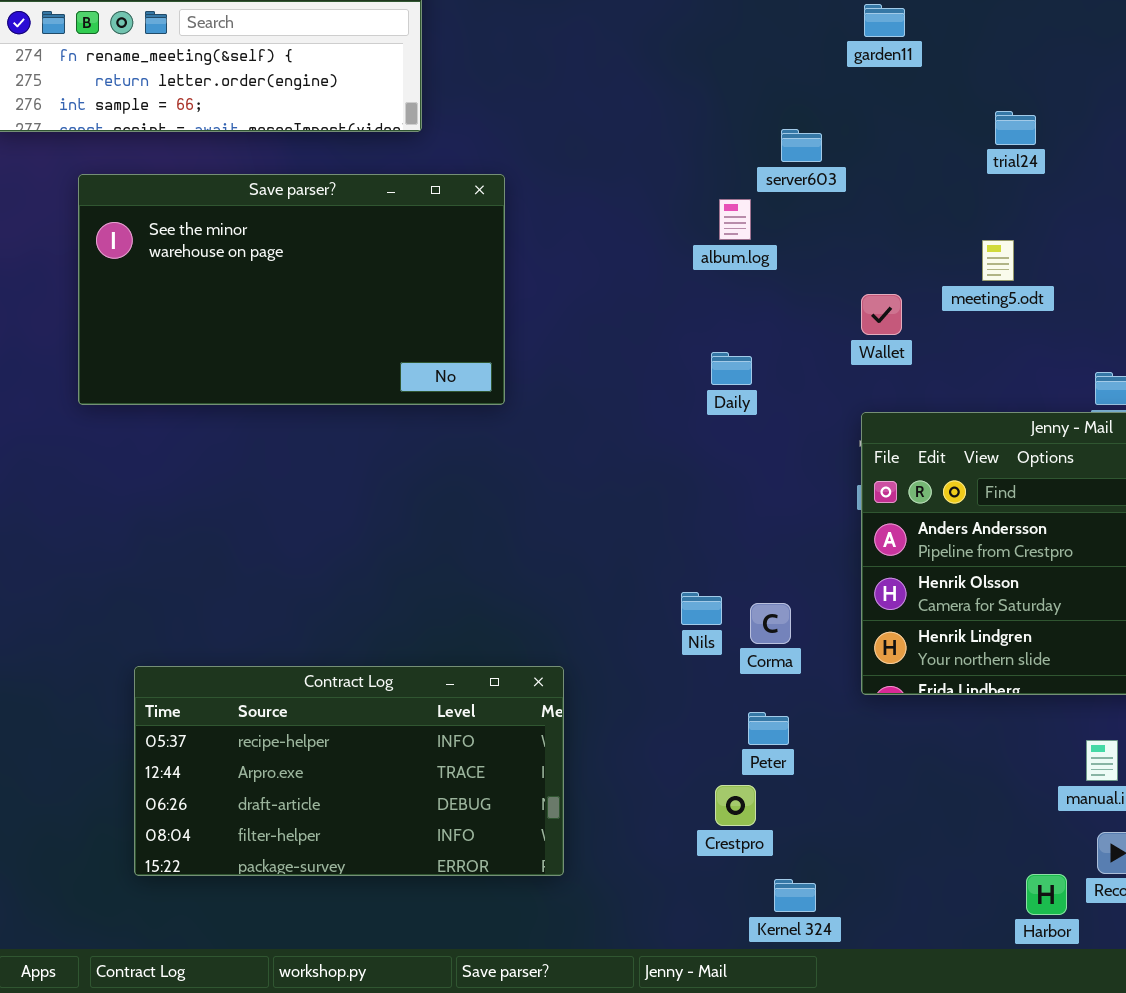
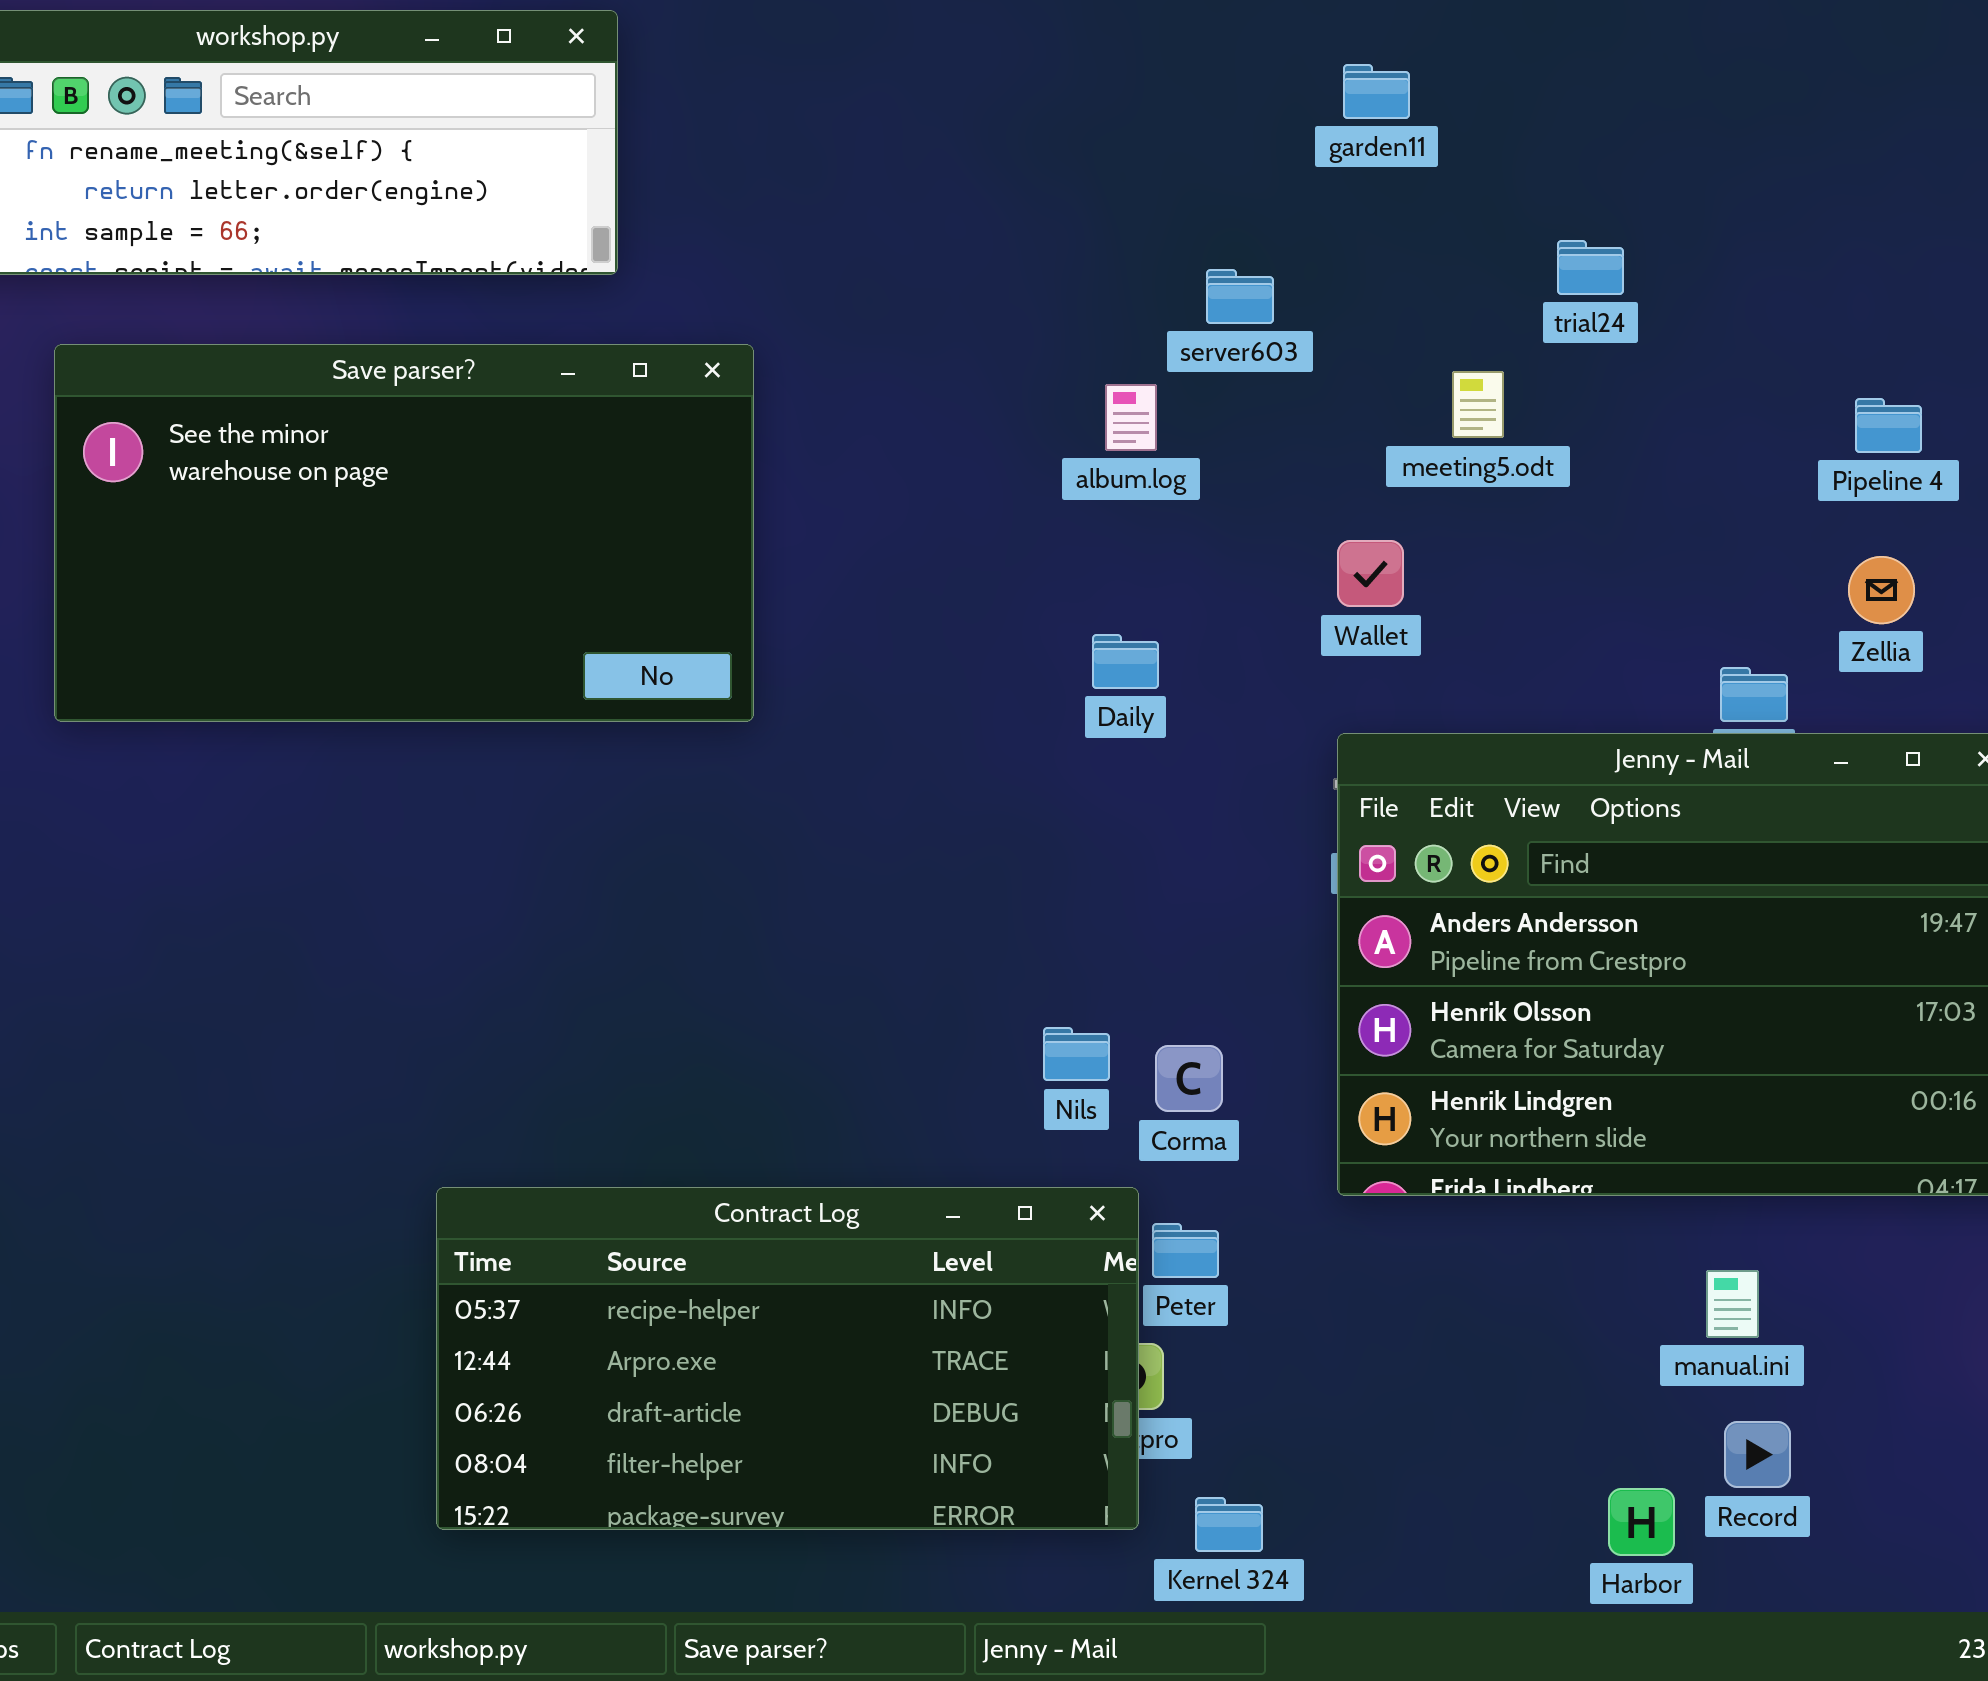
meeting5.odt: [982,240,1014,281] -> [1452,371,1504,438], moved
Contract Log: [134,666,564,876] -> [436,1187,1139,1530], moved

